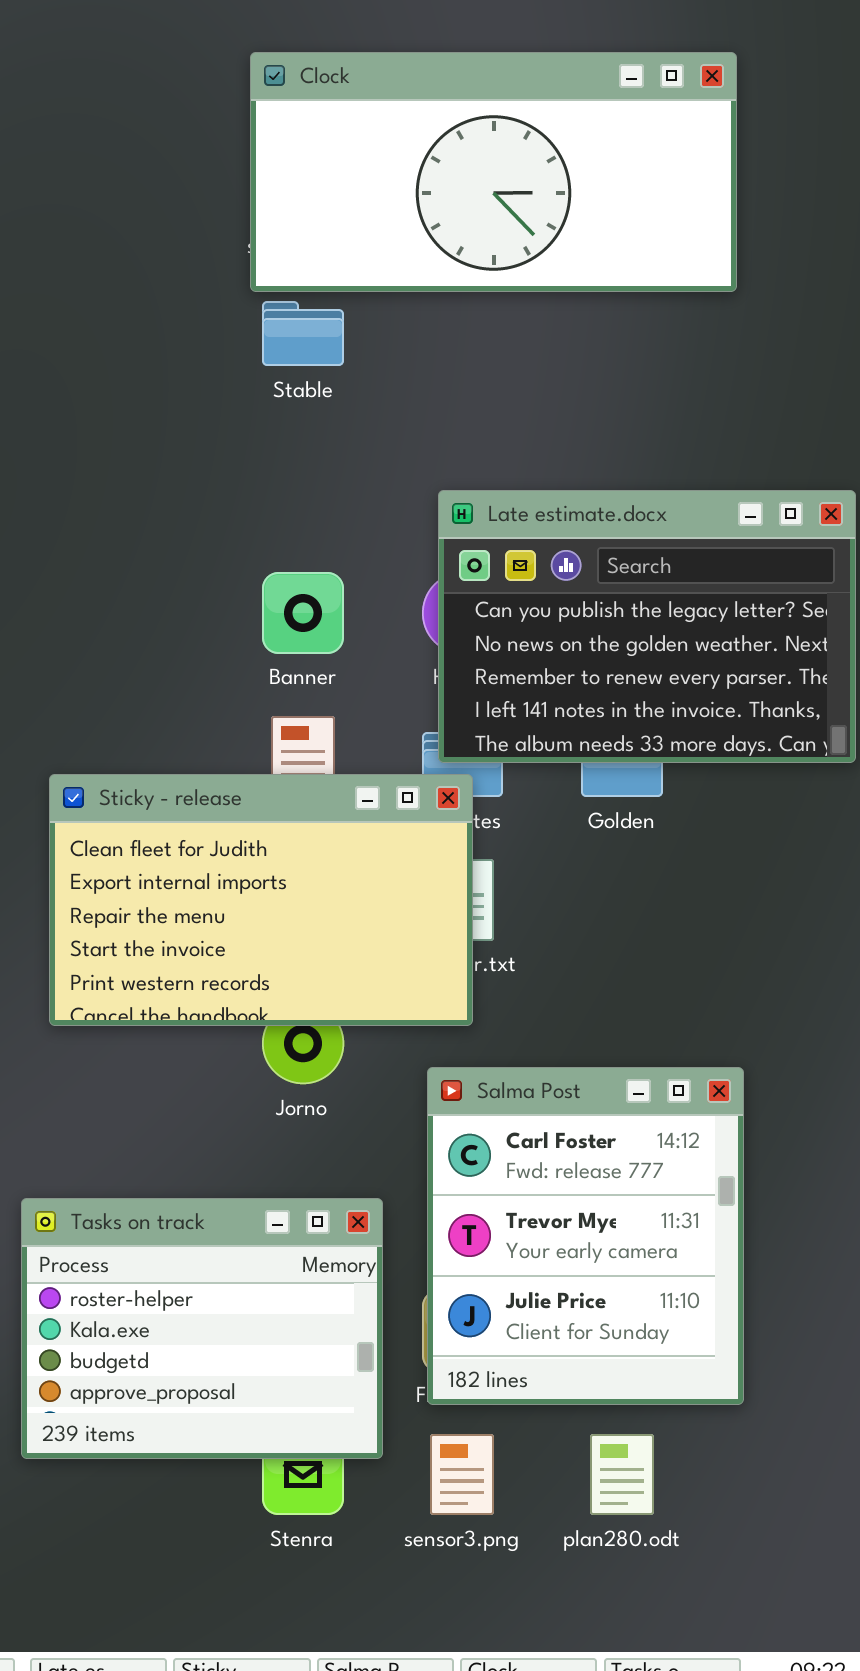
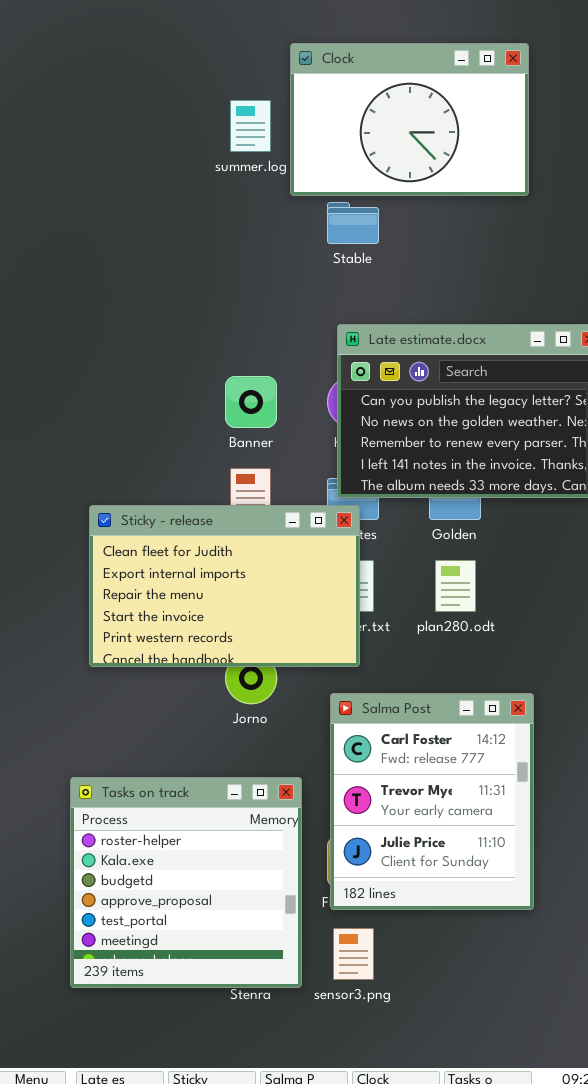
Clock: [250,52,737,292] -> [290,43,529,196], resized
Stable: [262,301,344,366] -> [327,202,379,244], moved
Tasks on track: [21,1198,383,1459] -> [70,777,302,988], resized
plan280.odt: [590,1434,654,1515] -> [435,560,476,612], moved

